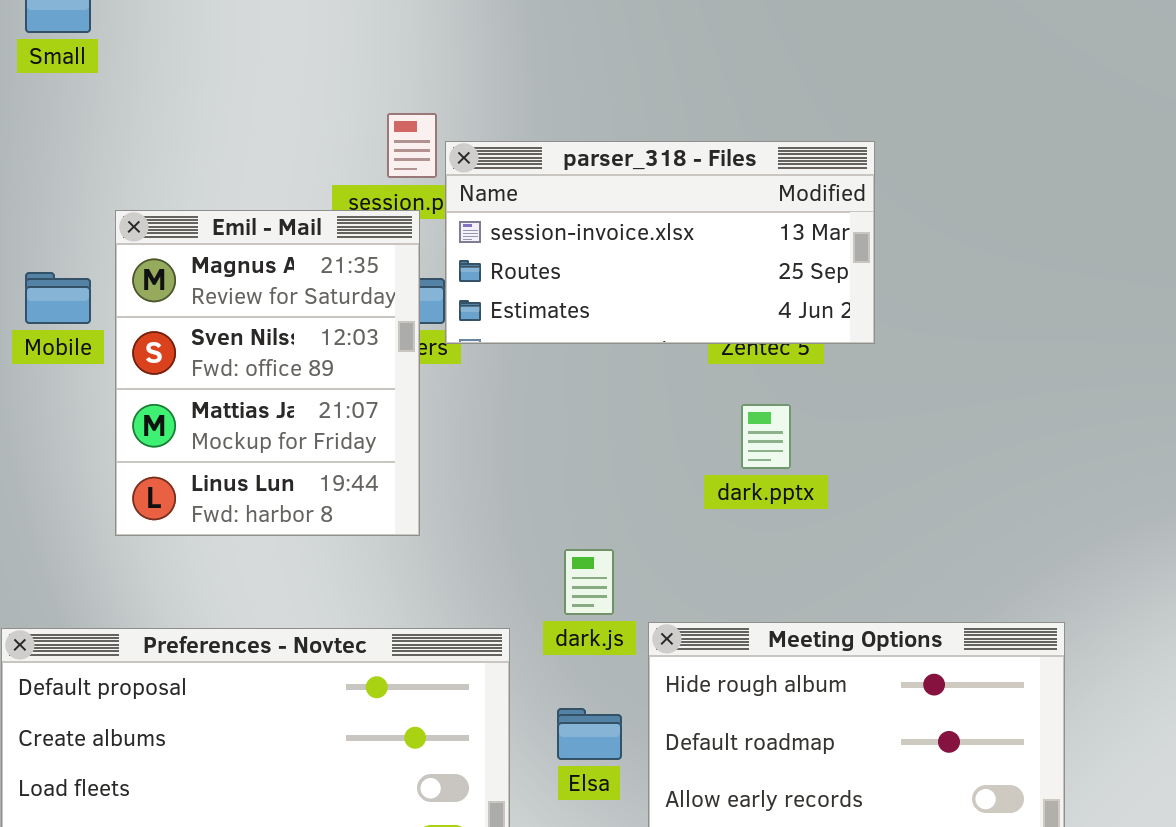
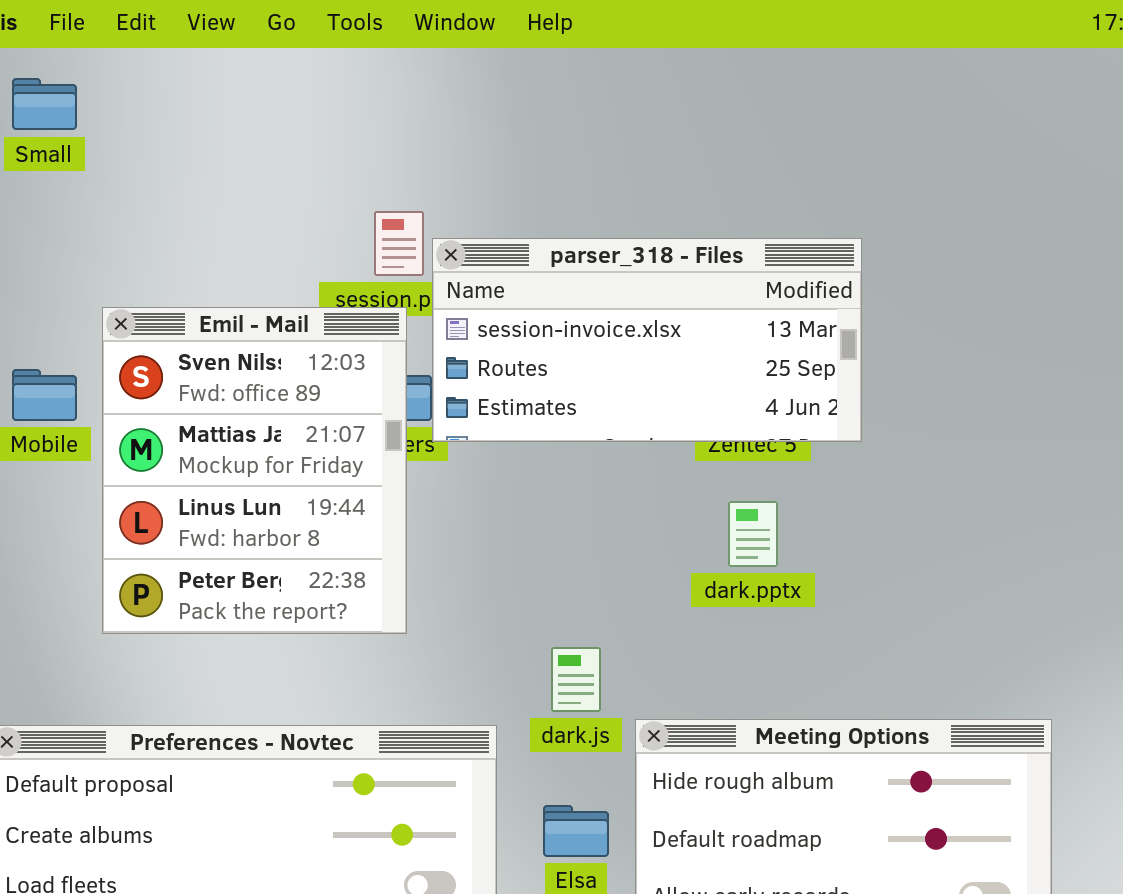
Emil - Mail: [115,210,420,536] -> [102,307,407,634], scrolled down 1 row

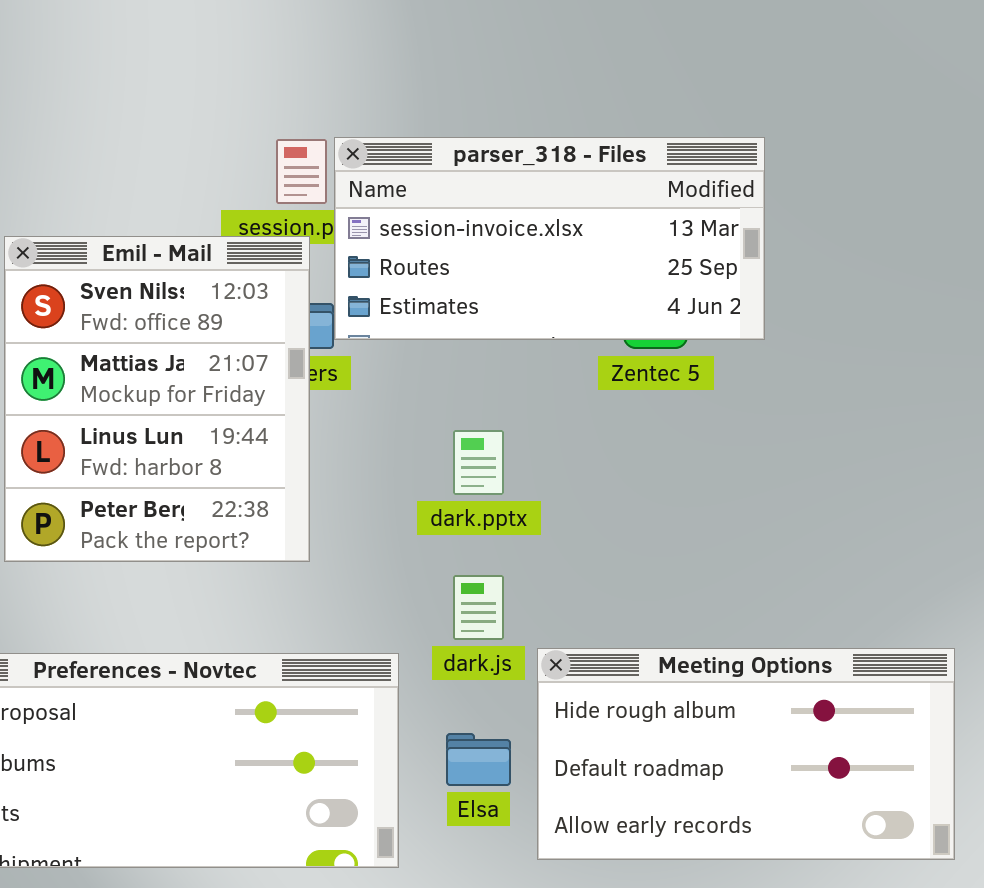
parser_318 - Files: [432,238,862,442] -> [334,137,765,340], moved
dark.pptx: [728,501,778,567] -> [453,430,504,495], moved

